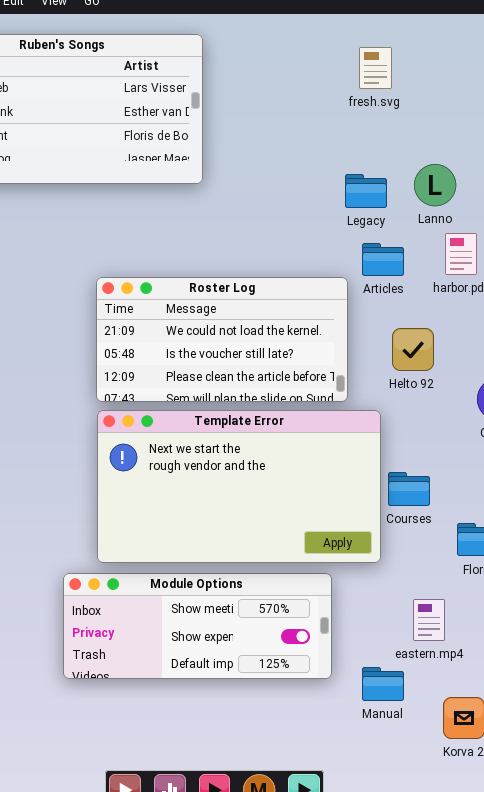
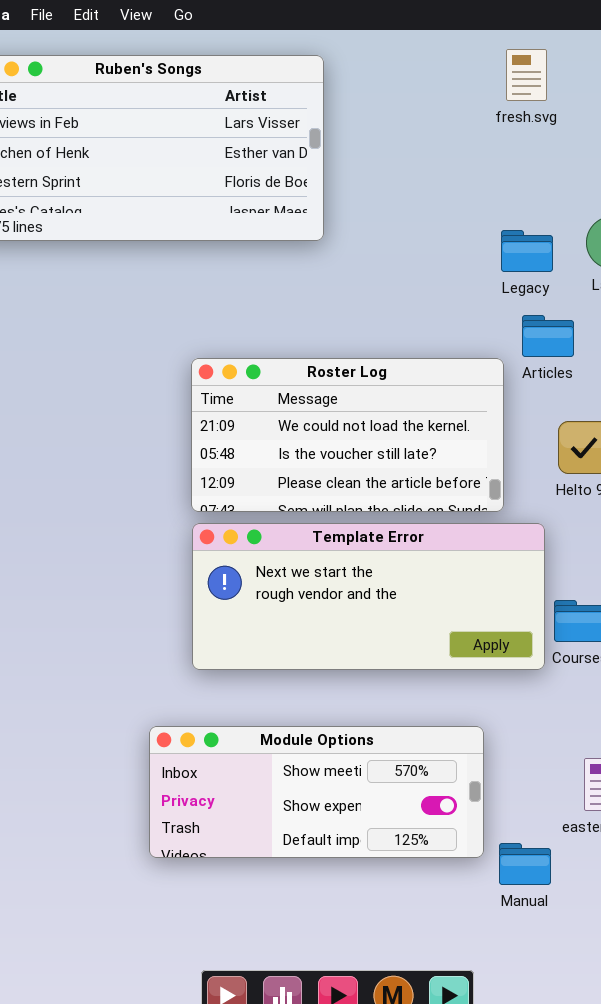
fresh.svg: [359,47,392,89] -> [506,49,547,101], moved
Template Error: [97,410,381,563] -> [192,523,545,670], resized
Manual: [362,667,404,701] -> [499,843,551,885], moved

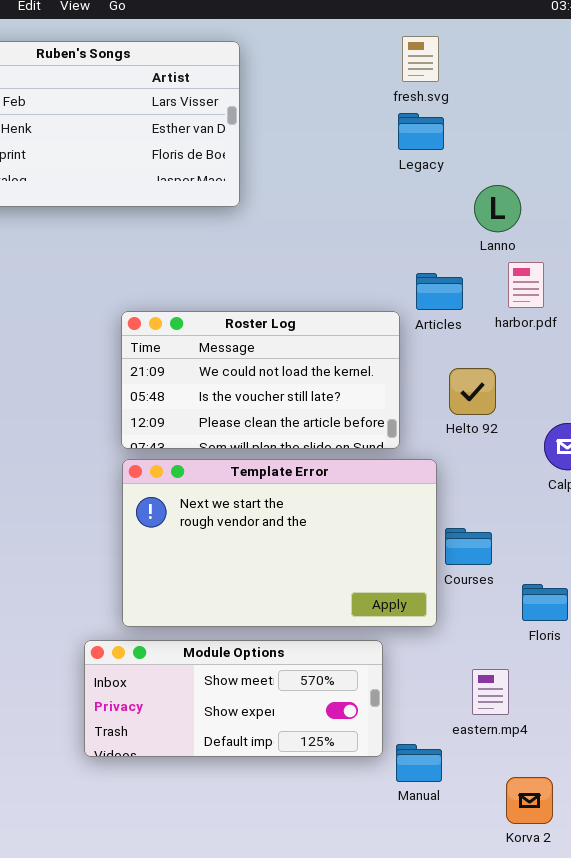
Legacy: [501,230,553,272] -> [398,113,444,150], moved
Template Error: [192,523,545,670] -> [122,459,437,627], resized

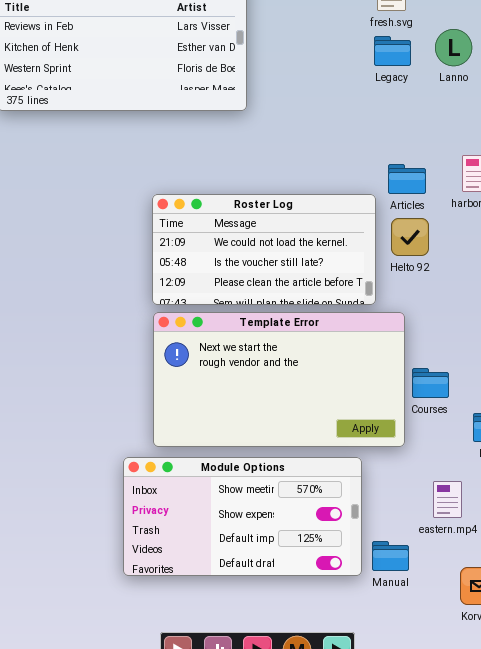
Lanno: [474,185,521,232] -> [435,29,472,66], moved
Helto 92: [449,368,496,415] -> [391,218,429,256], moved
Module Options: [84,640,383,757] -> [123,457,362,576], resized

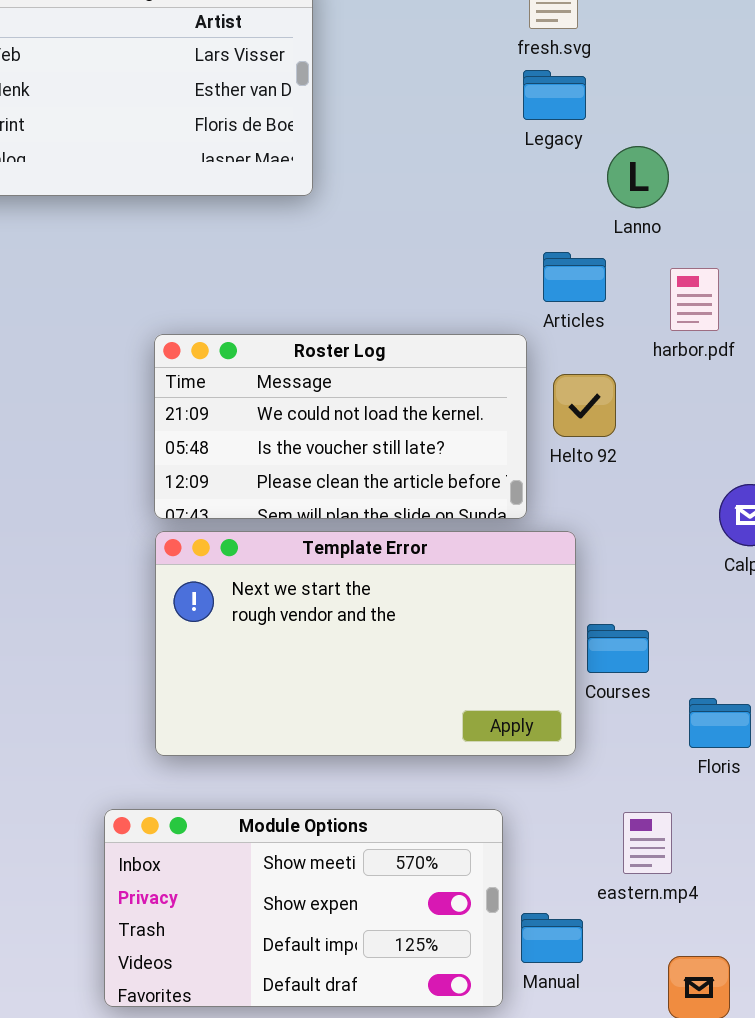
Lanno: [435,29,472,66] -> [607,146,669,208], moved
Articles: [388,164,426,194] -> [543,252,606,302], moved
Module Options: [123,457,362,576] -> [104,809,503,1007], moved

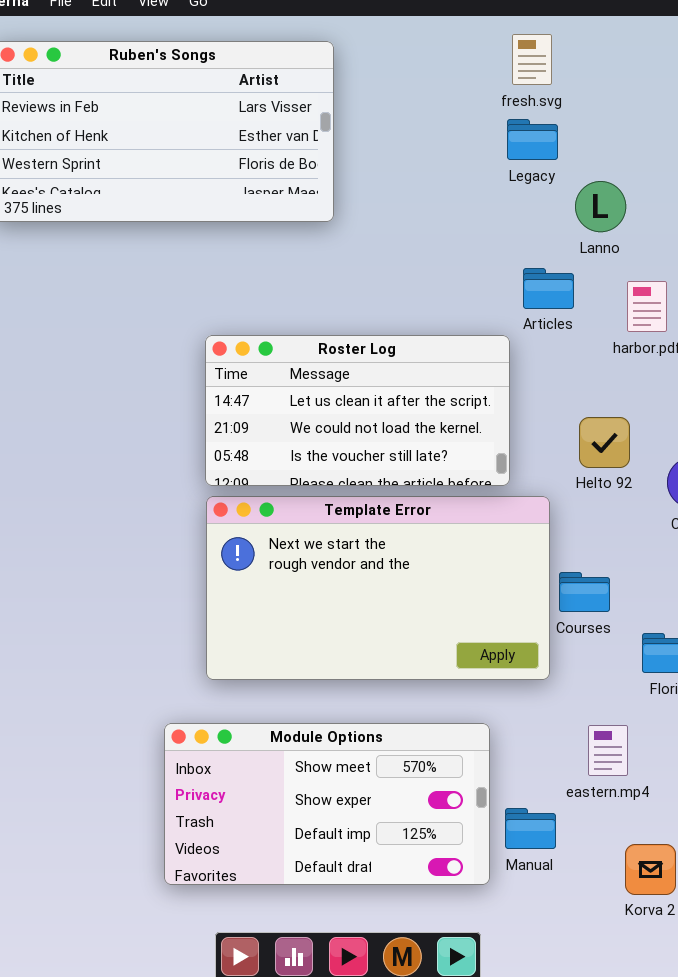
Roster Log: [154,334,527,519] -> [205,335,510,486], scrolled up 1 row
Helto 92: [553,374,616,437] -> [579,417,630,468], moved

